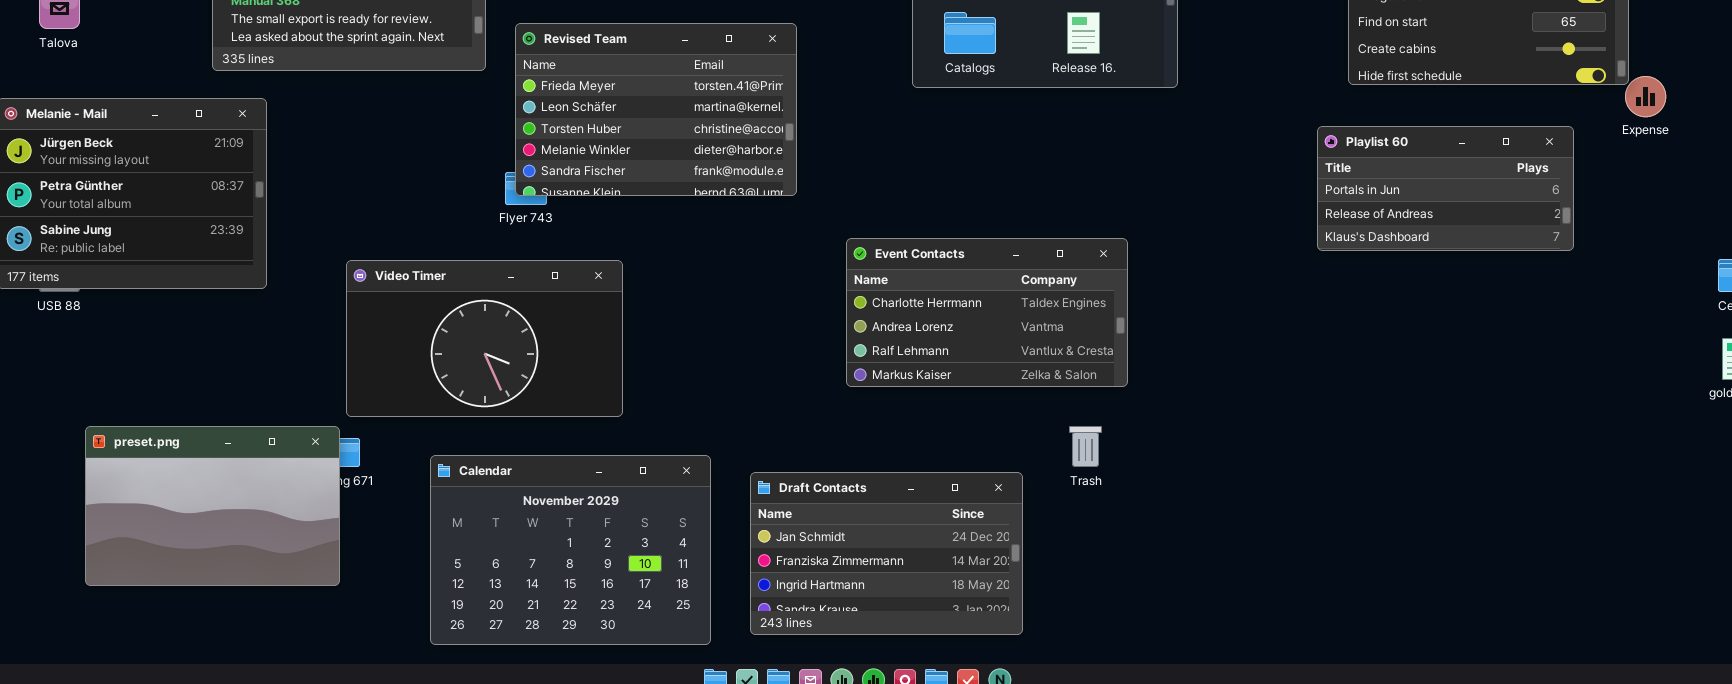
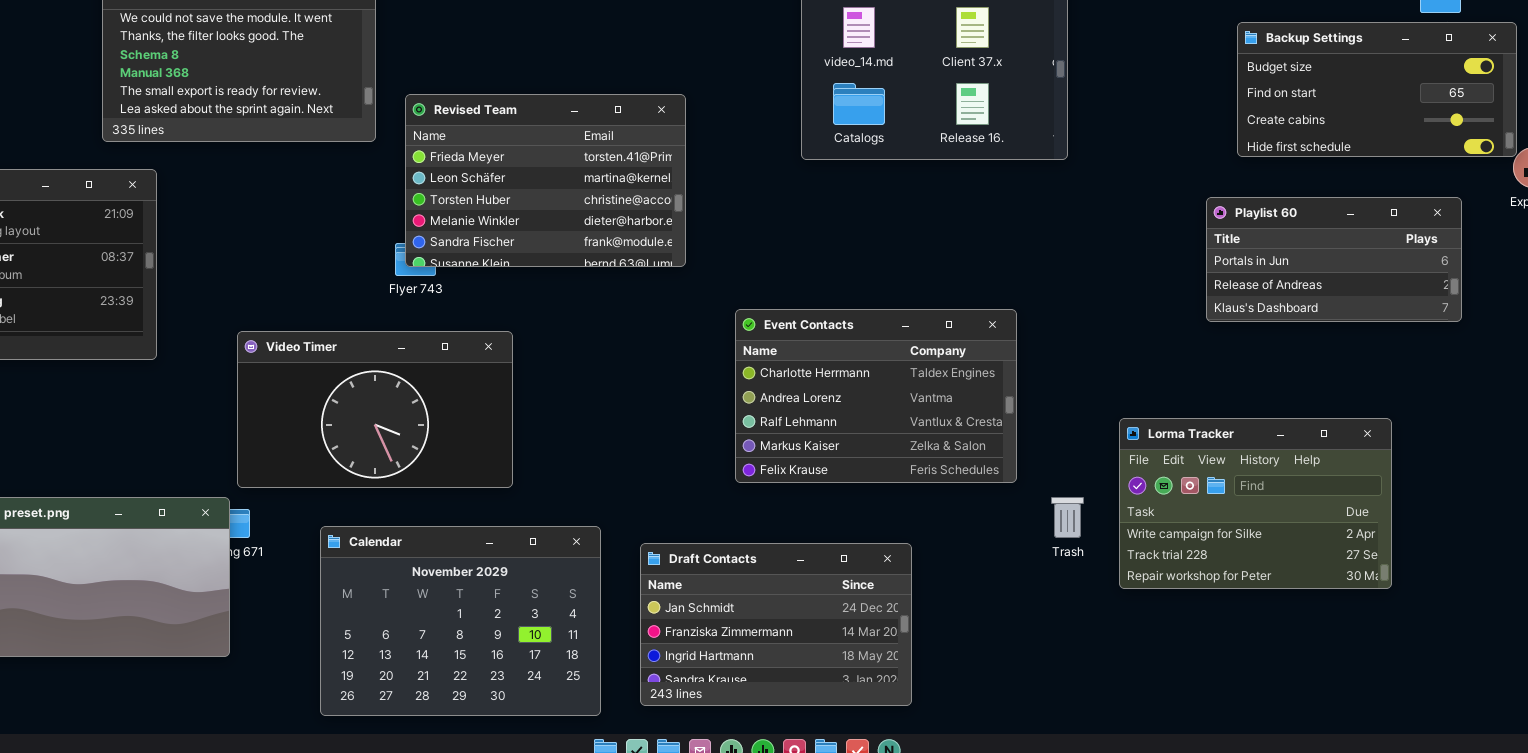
Event Contacts: [846,238,1128,387] -> [735,309,1017,483], resized
Lorma Tracker: none -> [1119,418,1392,589], opened
Trash: [1069,426,1102,467] -> [1051,497,1084,538], moved

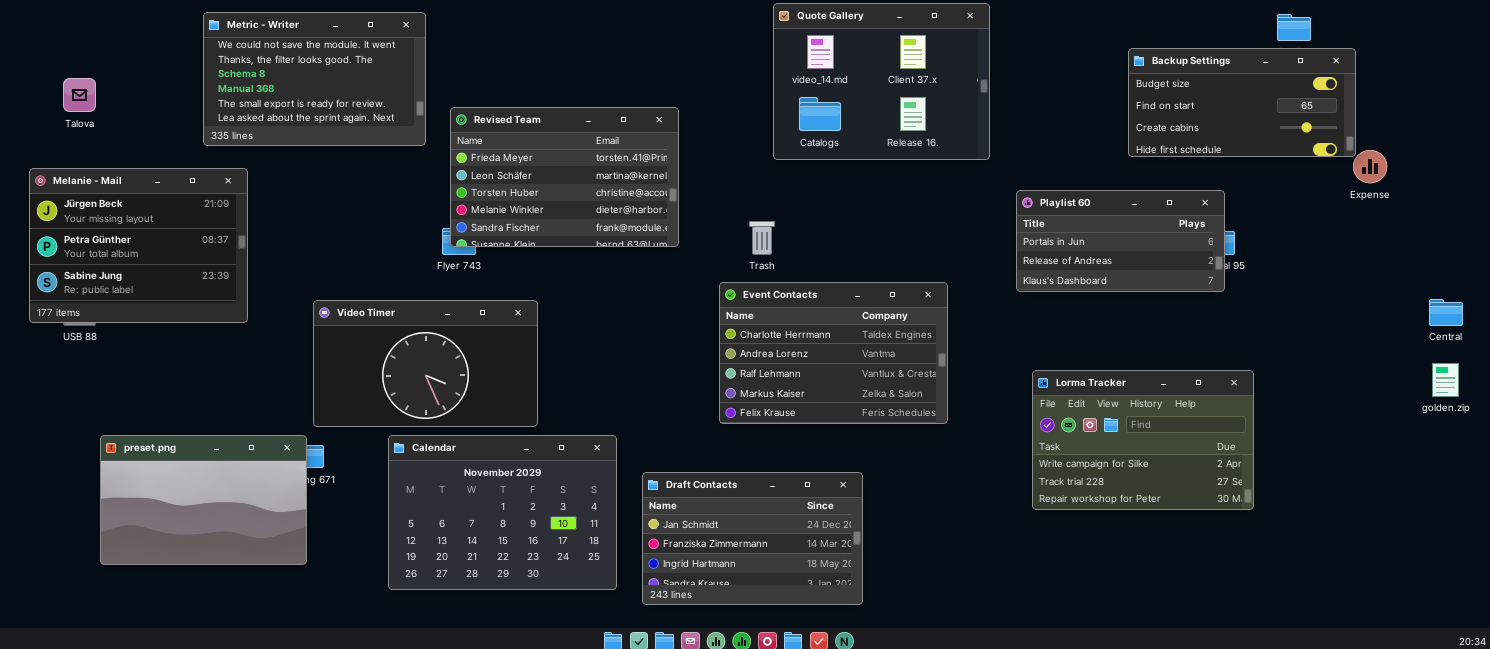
Playlist 60: [1206,197,1462,322] -> [1016,190,1225,292], moved
Trash: [1051,497,1084,538] -> [749,221,775,255], moved
Calendar: [320,526,601,716] -> [388,435,617,590], moved

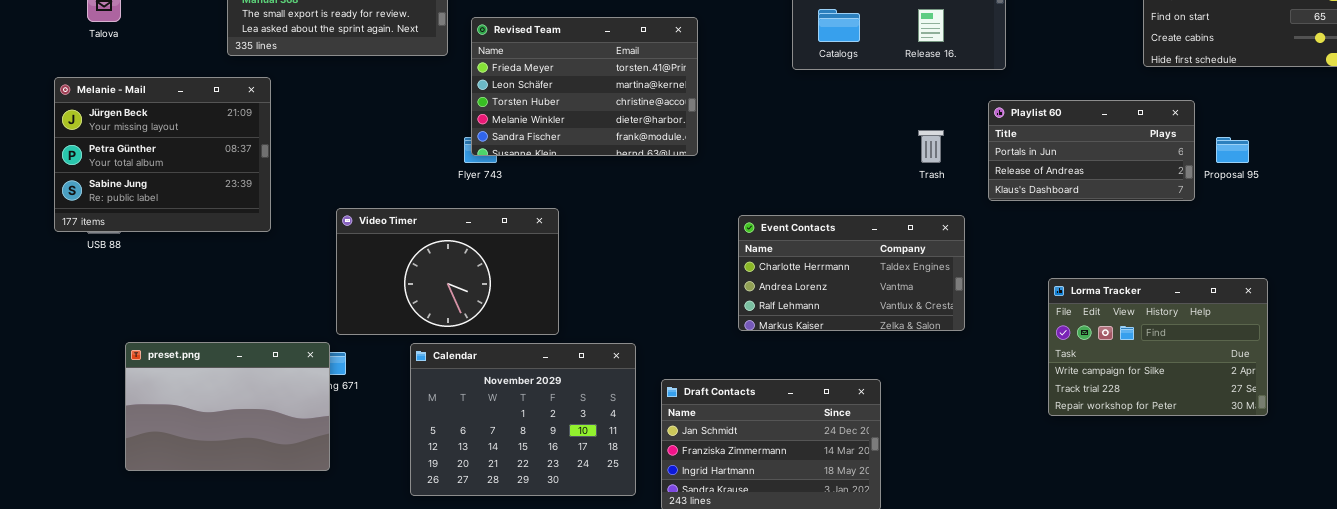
Playlist 60: [1016,190,1225,292] -> [988,100,1195,201], moved
Trash: [749,221,775,255] -> [918,130,944,163], moved
Event Contacts: [719,282,948,424] -> [738,215,965,331], resized

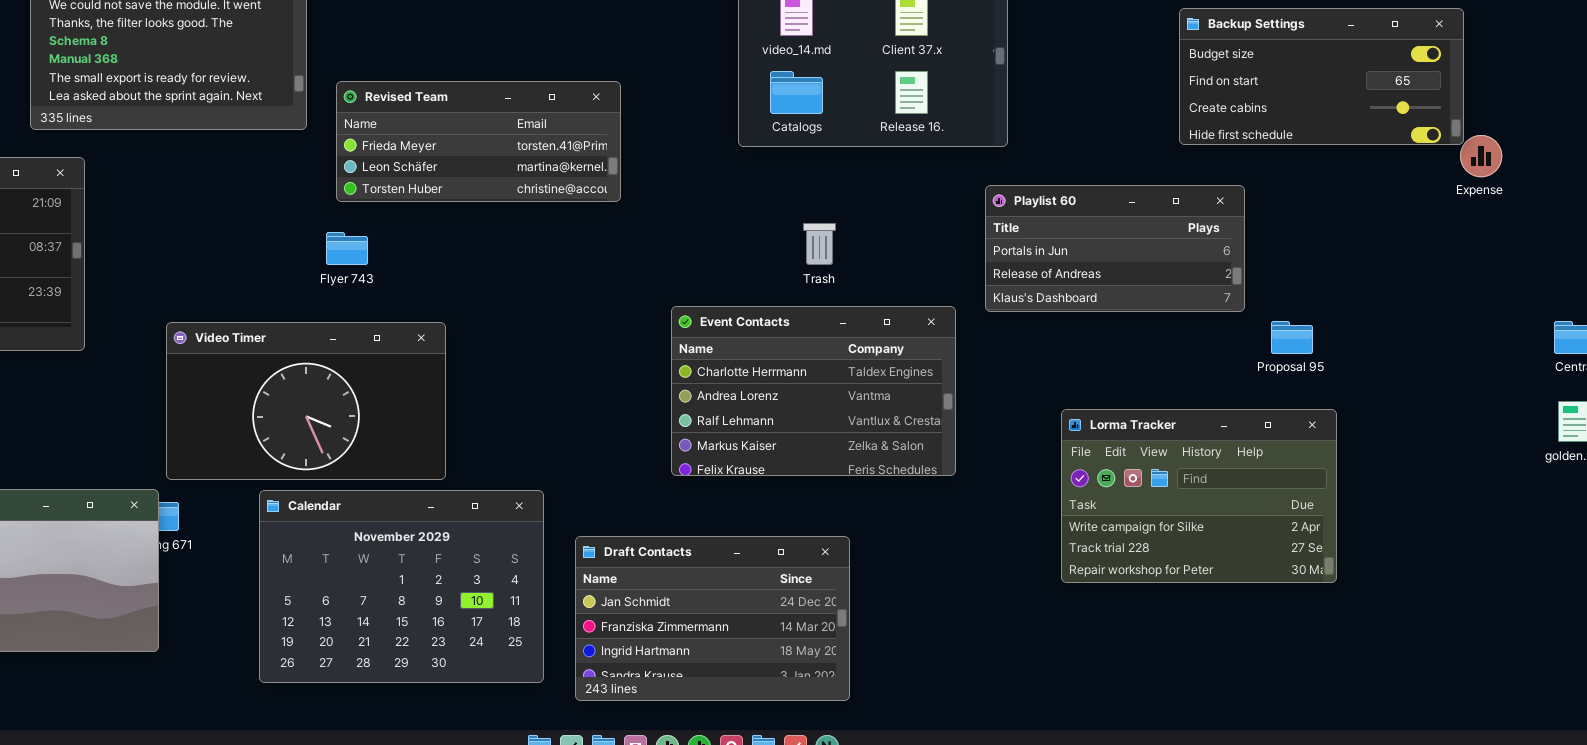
Revised Team: [471,17,698,156] -> [336,81,621,202], resized
Trash: [918,130,944,163] -> [803,223,836,265], moved
Proposal 95: [1216,137,1249,163] -> [1271,321,1313,354], moved
Event Contacts: [738,215,965,331] -> [671,306,956,476], resized

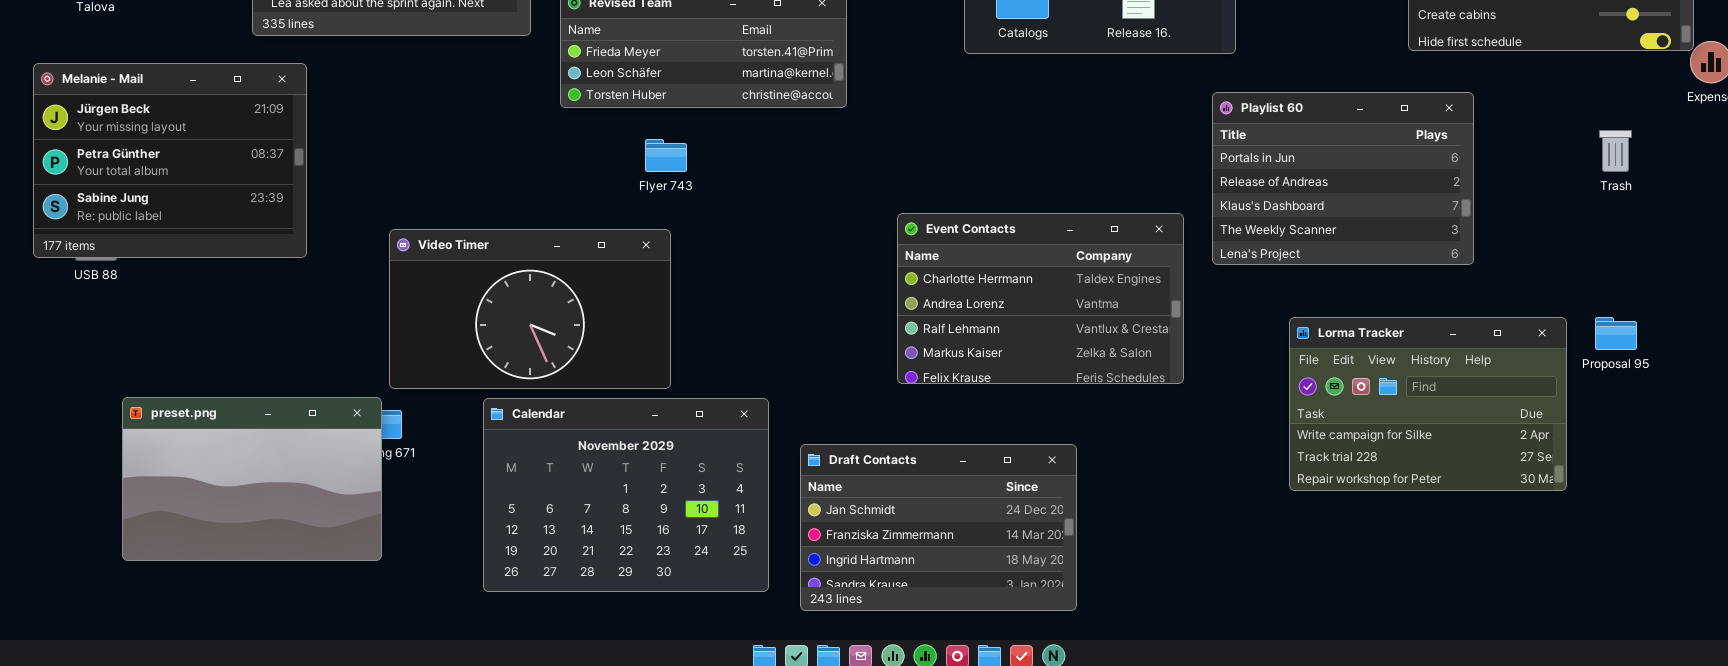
Playlist 60: [985,185,1245,312] -> [1212,92,1474,265], resized
Trash: [803,223,836,265] -> [1599,130,1632,172], moved
Flyer 743: [326,232,368,265] -> [645,139,687,172], moved
Proposal 95: [1271,321,1313,354] -> [1595,317,1637,350], moved

